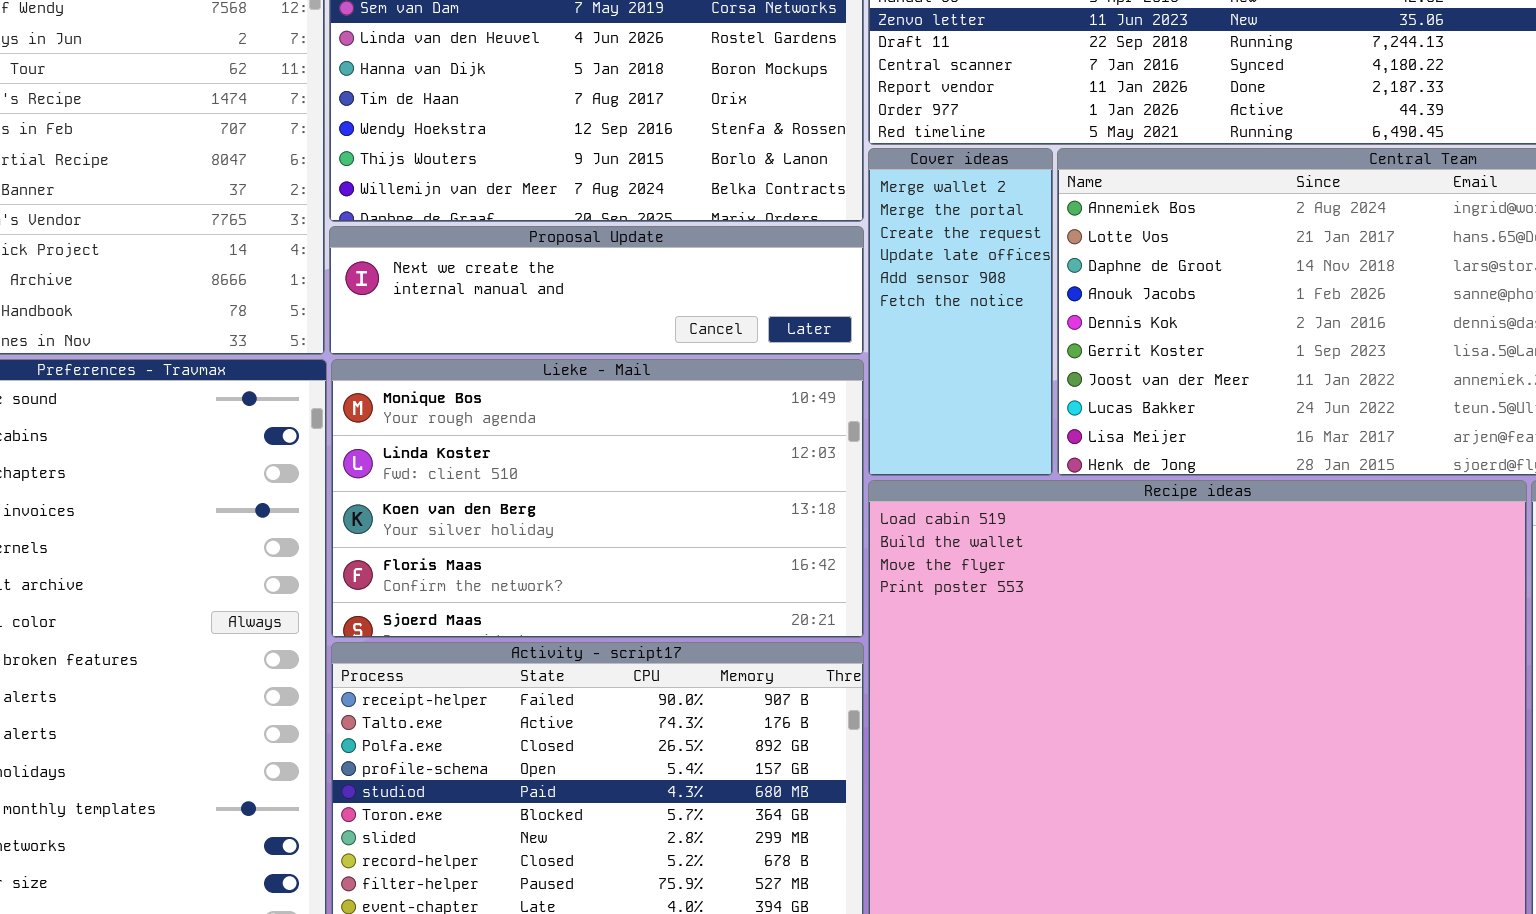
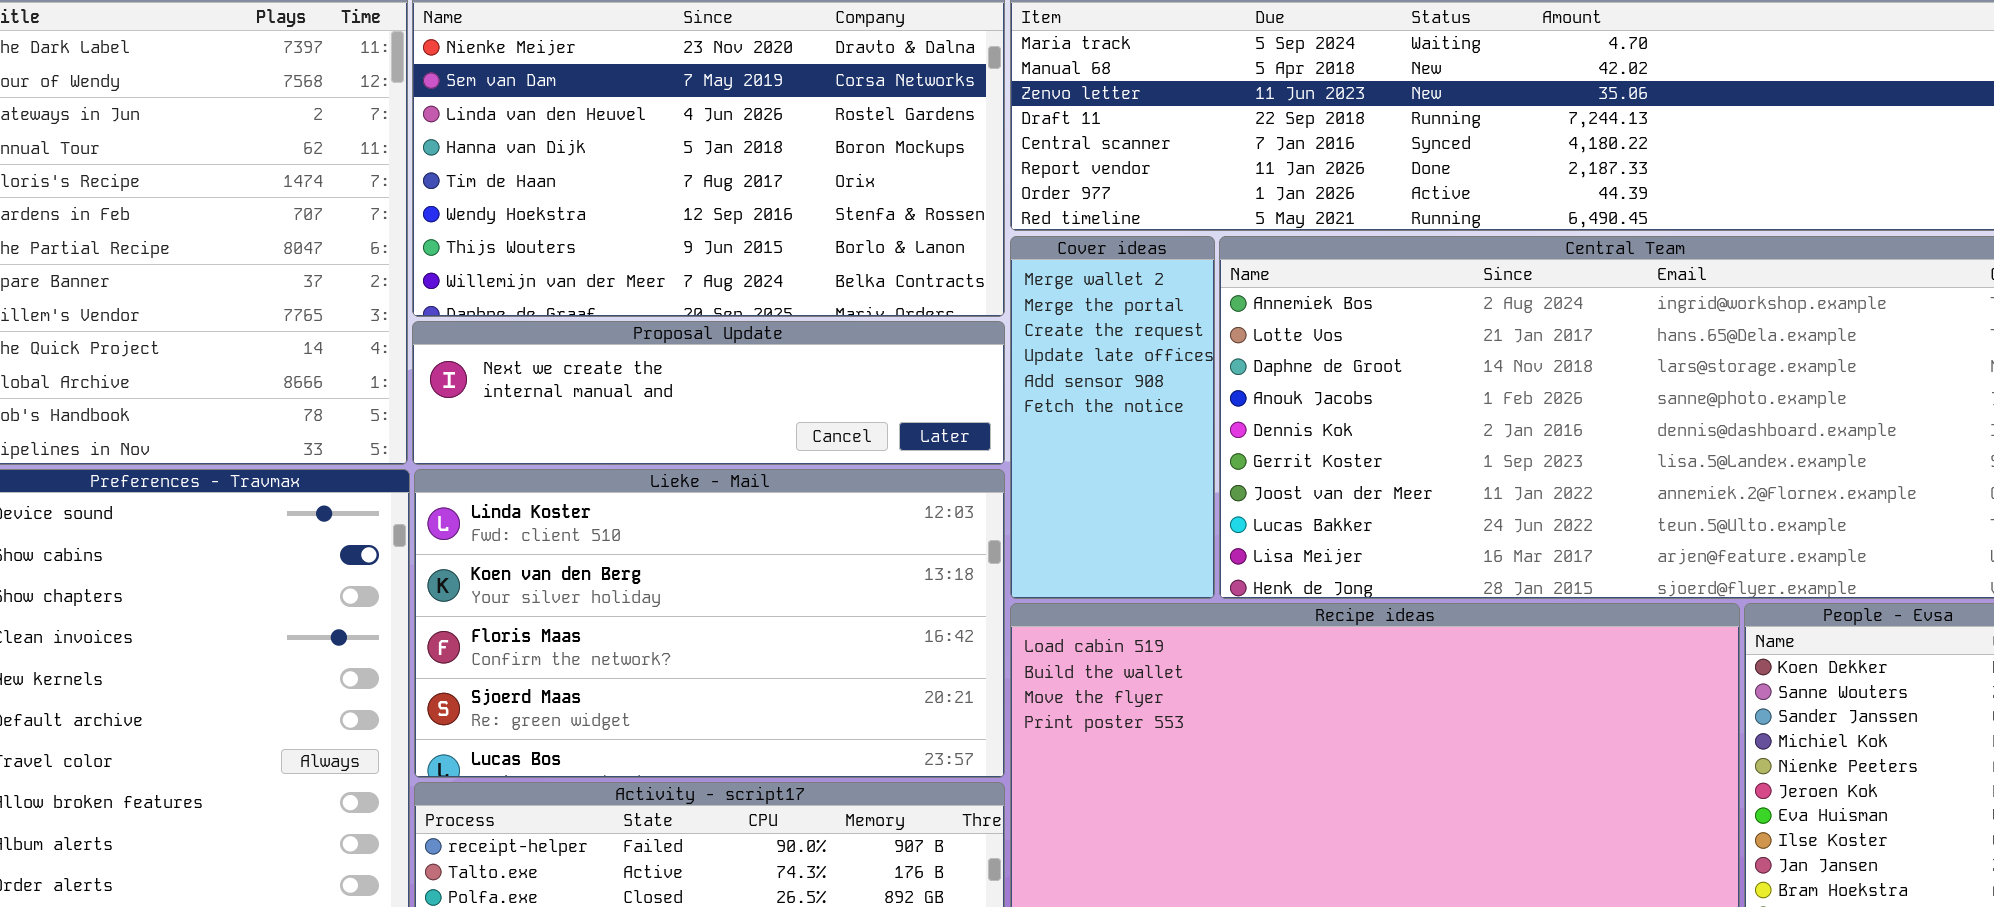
Lieke - Mail: [331,359,864,638] -> [414,469,1005,778], scrolled down 1 row

